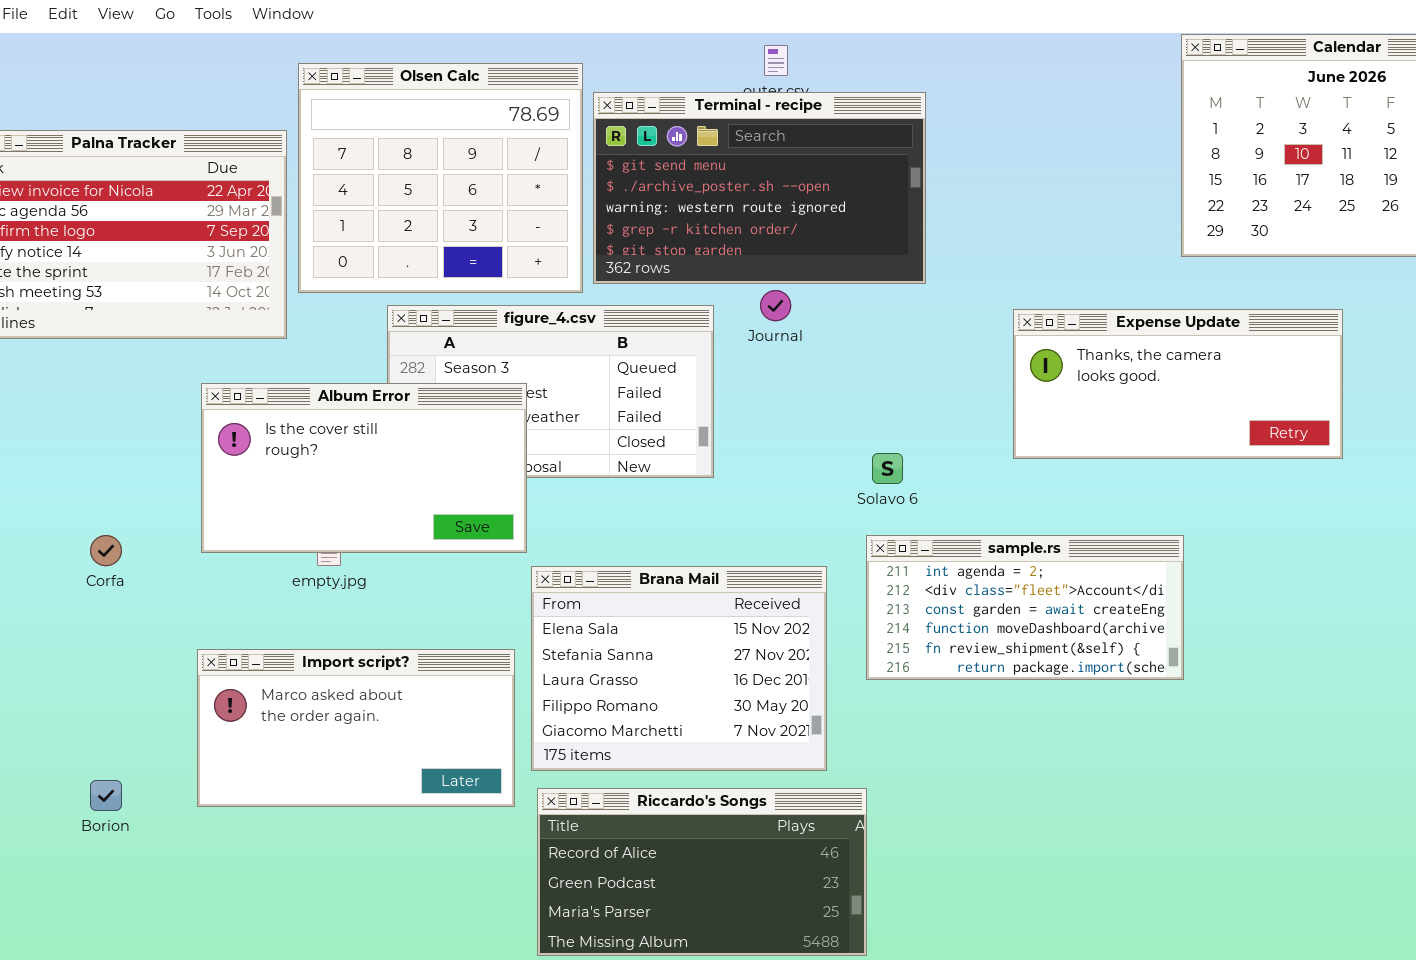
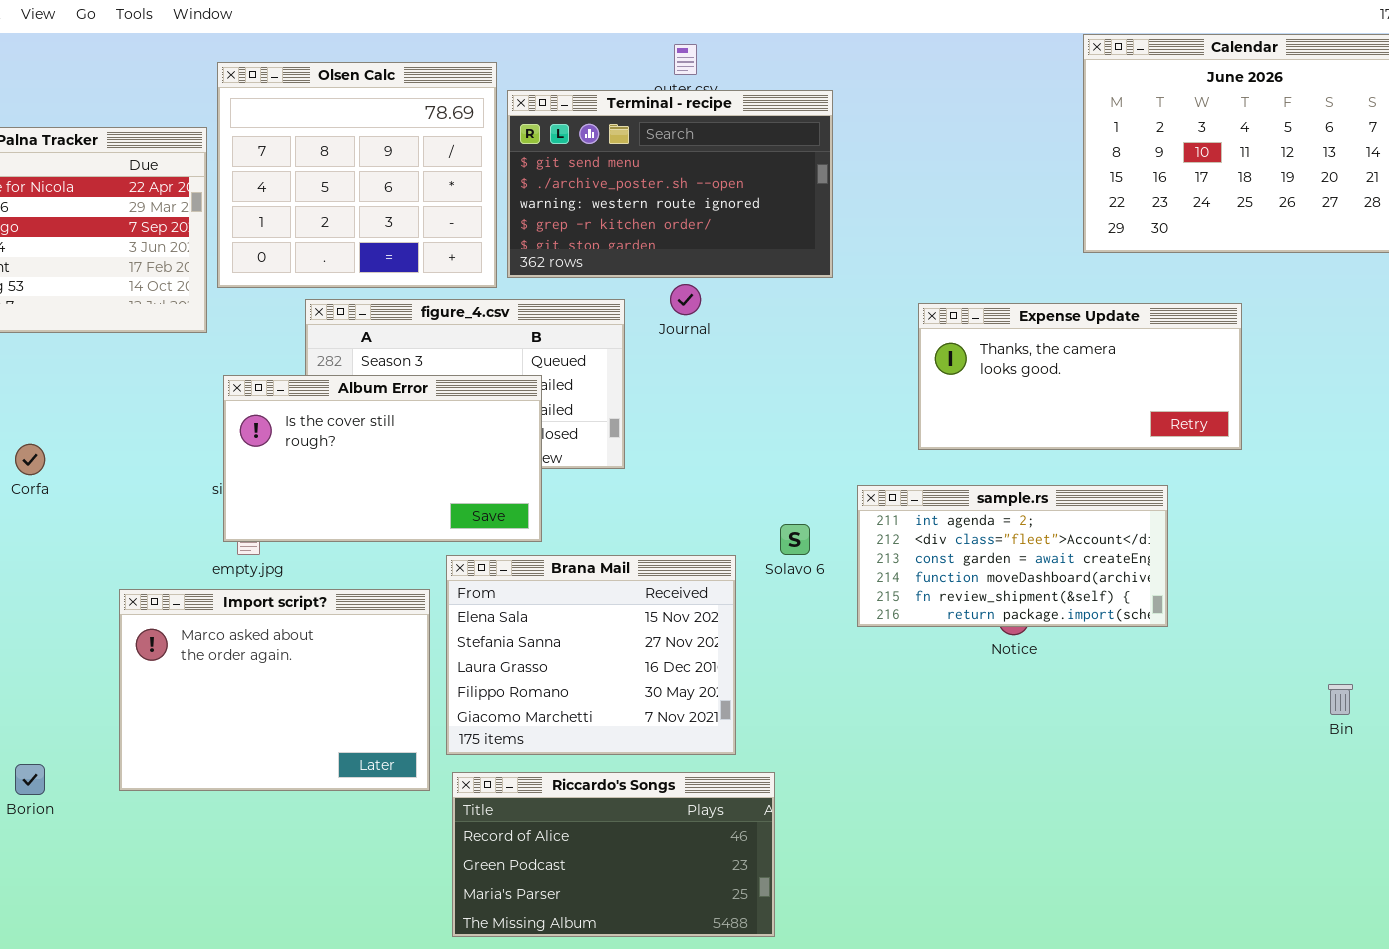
Album Error: [201,383,527,553] -> [223,375,542,542], moved
Solavo 6: [872,453,903,484] -> [780,524,810,555], moved
Corfa: [90,535,122,566] -> [15,444,45,475], moved
sample.rs: [866,535,1184,680] -> [857,485,1168,627], moved
Import script?: [197,649,515,807] -> [119,589,430,791], resized

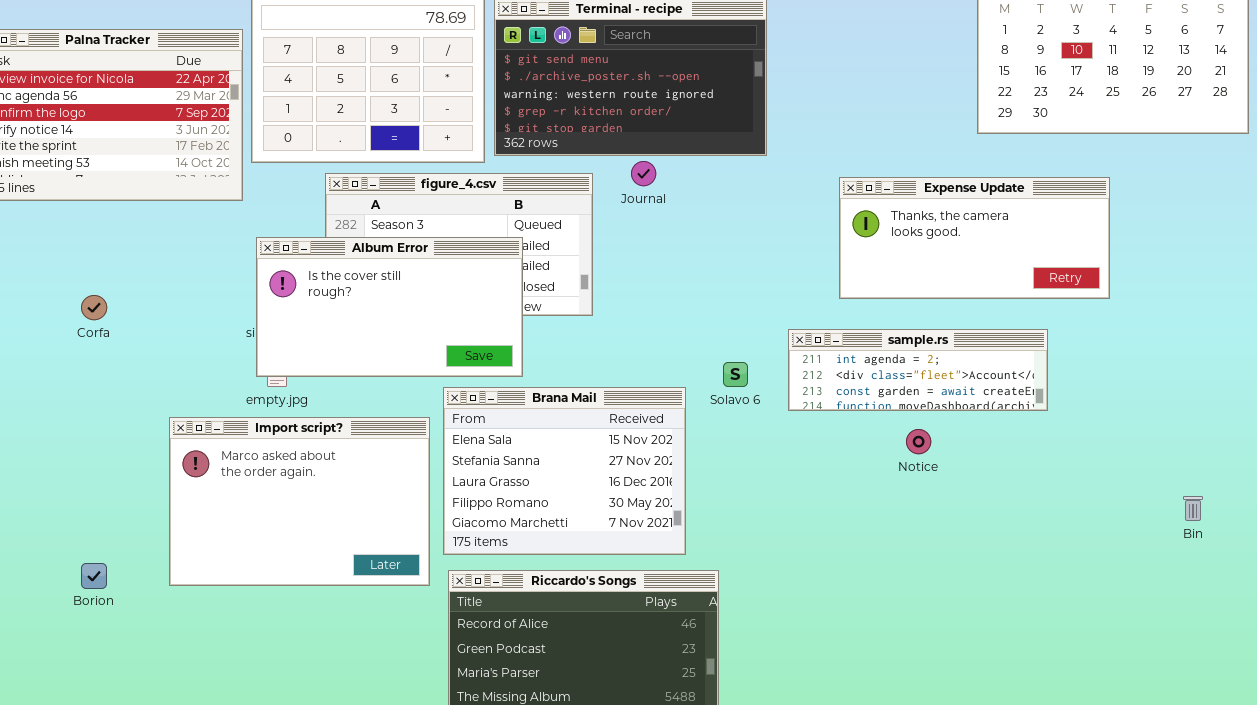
sample.rs: [857,485,1168,627] -> [788,329,1048,411], resized

